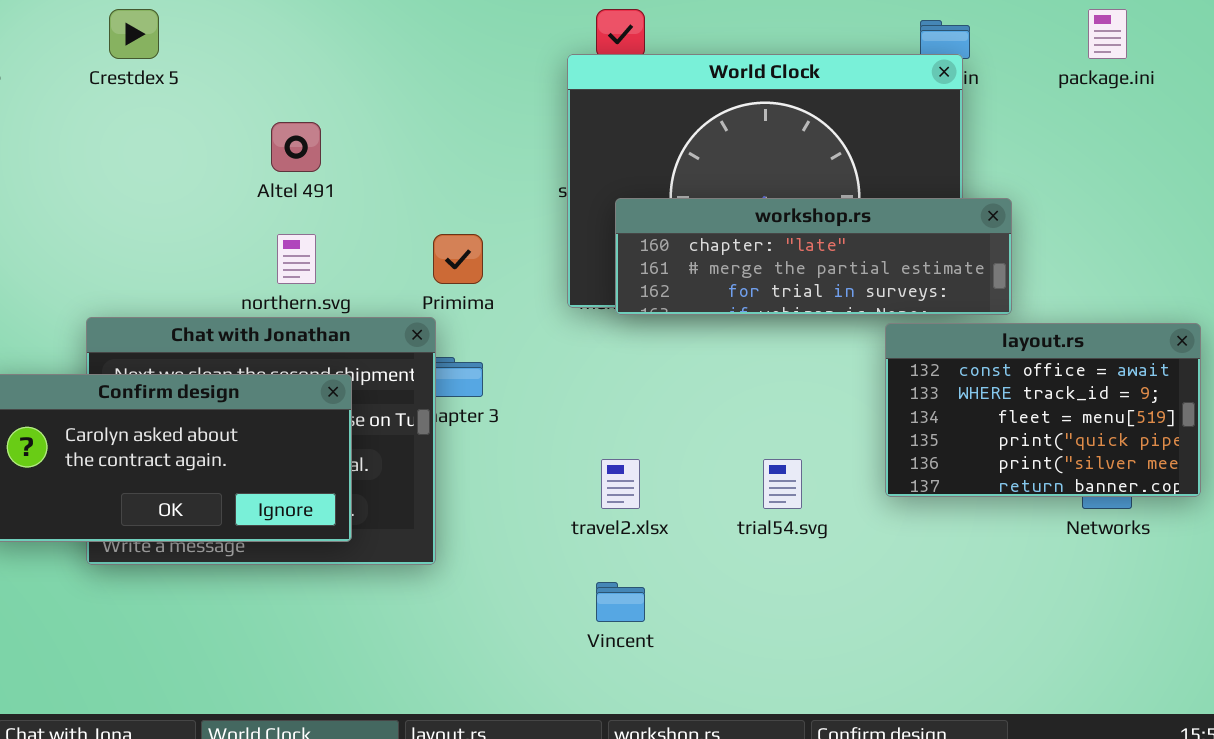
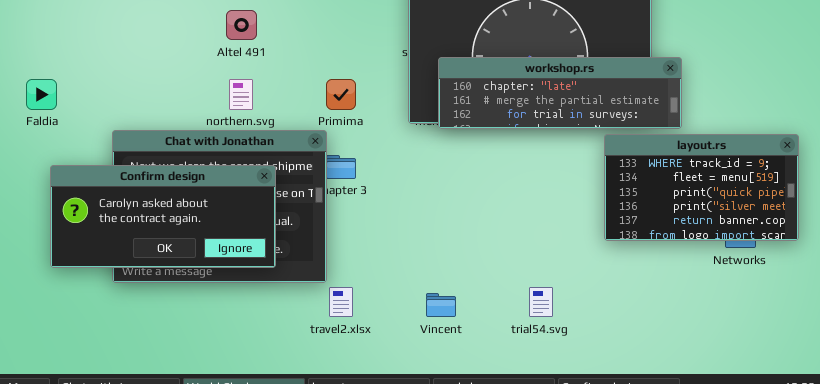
layout.rs: [885,323,1201,497] -> [604,134,799,241], scrolled down 1 row
travel2.xlsx: [601,459,640,509] -> [329,287,353,317], moved
trial54.svg: [763,459,802,509] -> [529,287,553,317], moved

